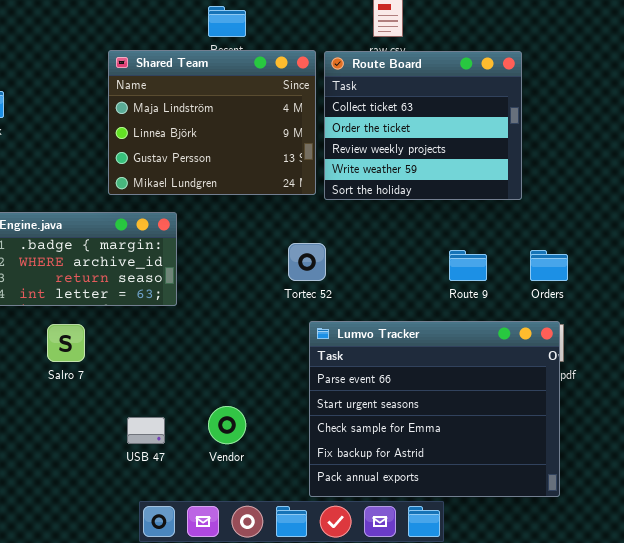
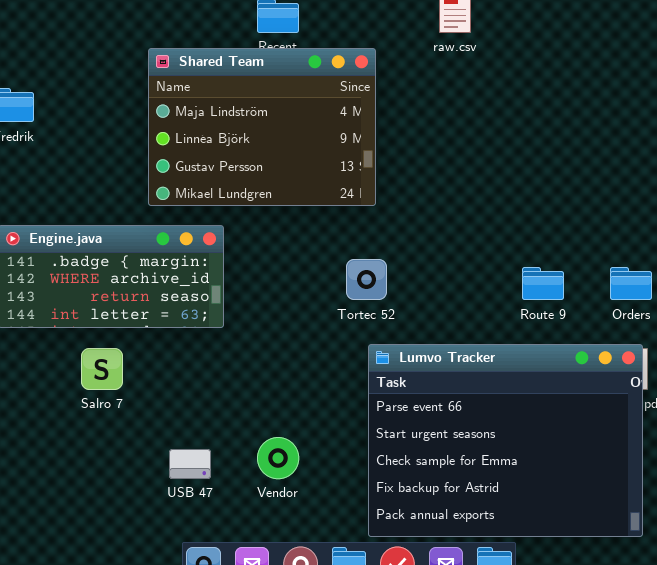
Route Board: [324,51,522,200] -> none, closed

